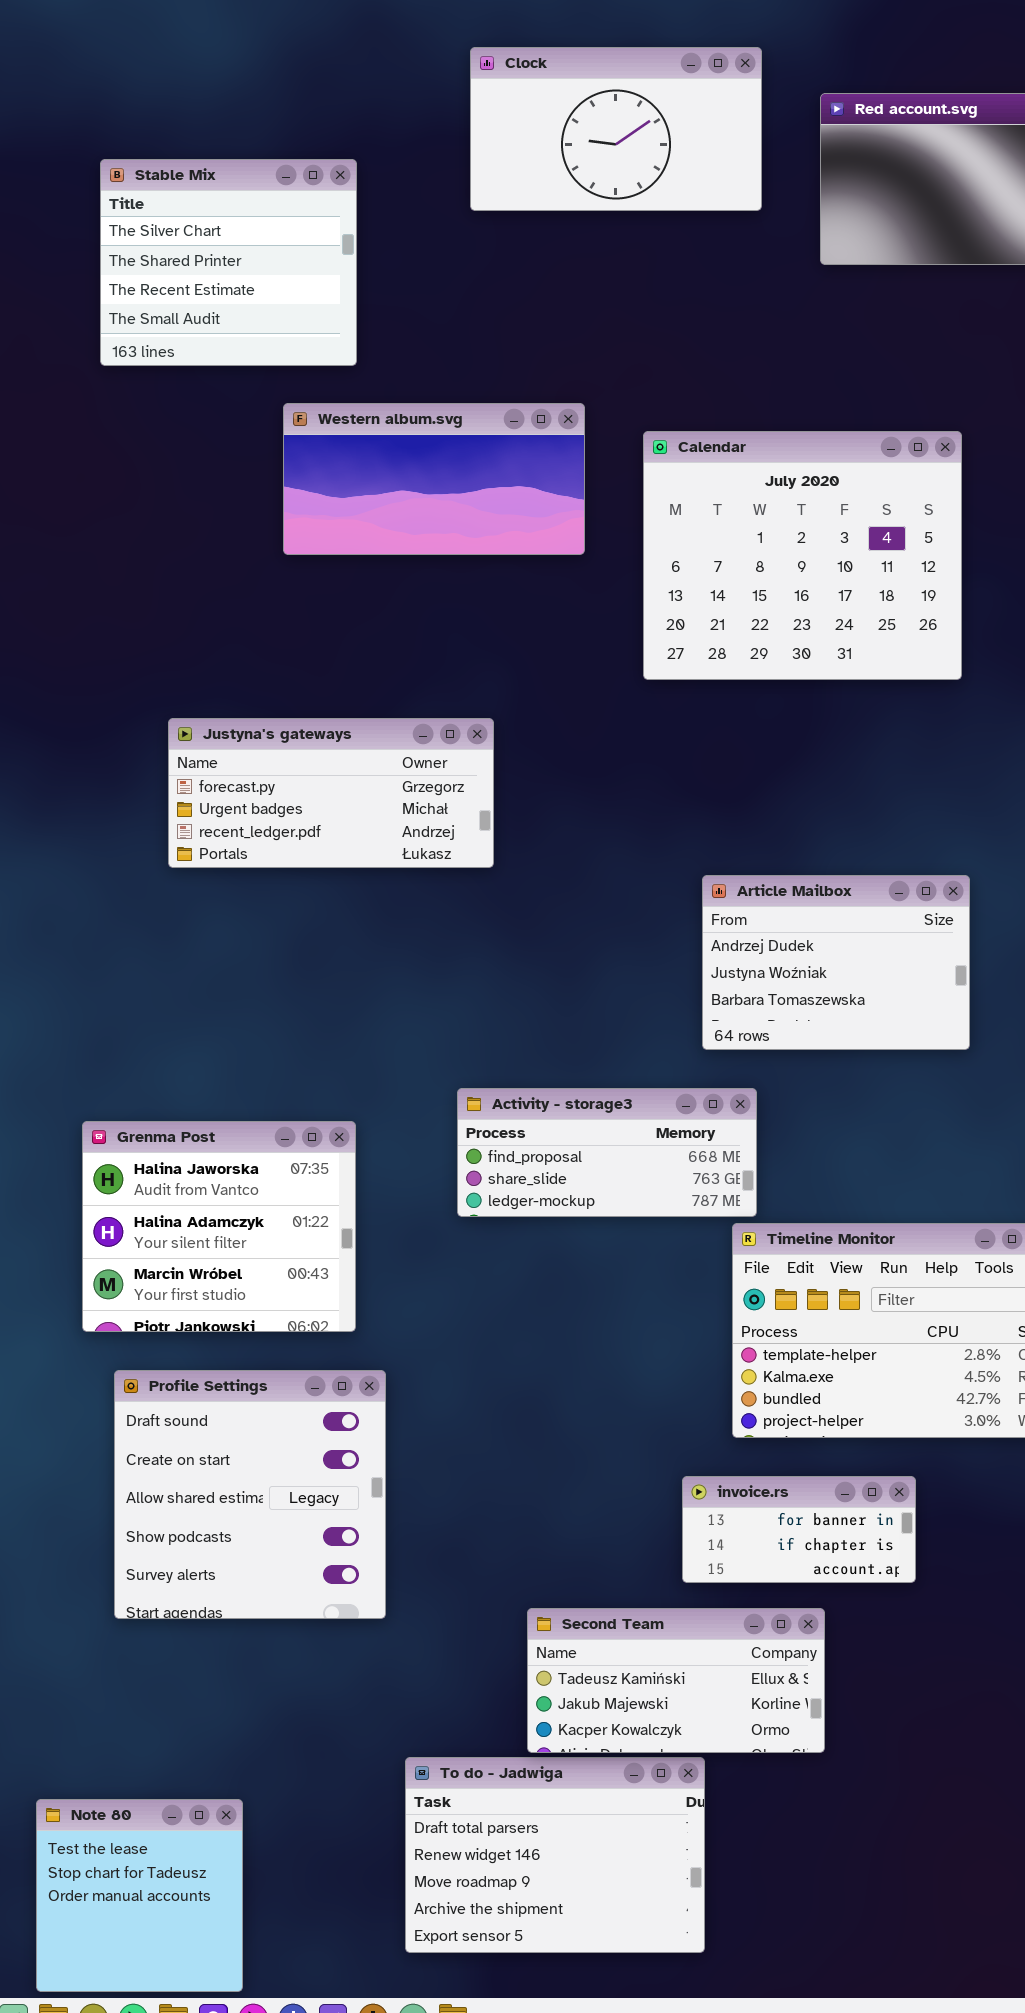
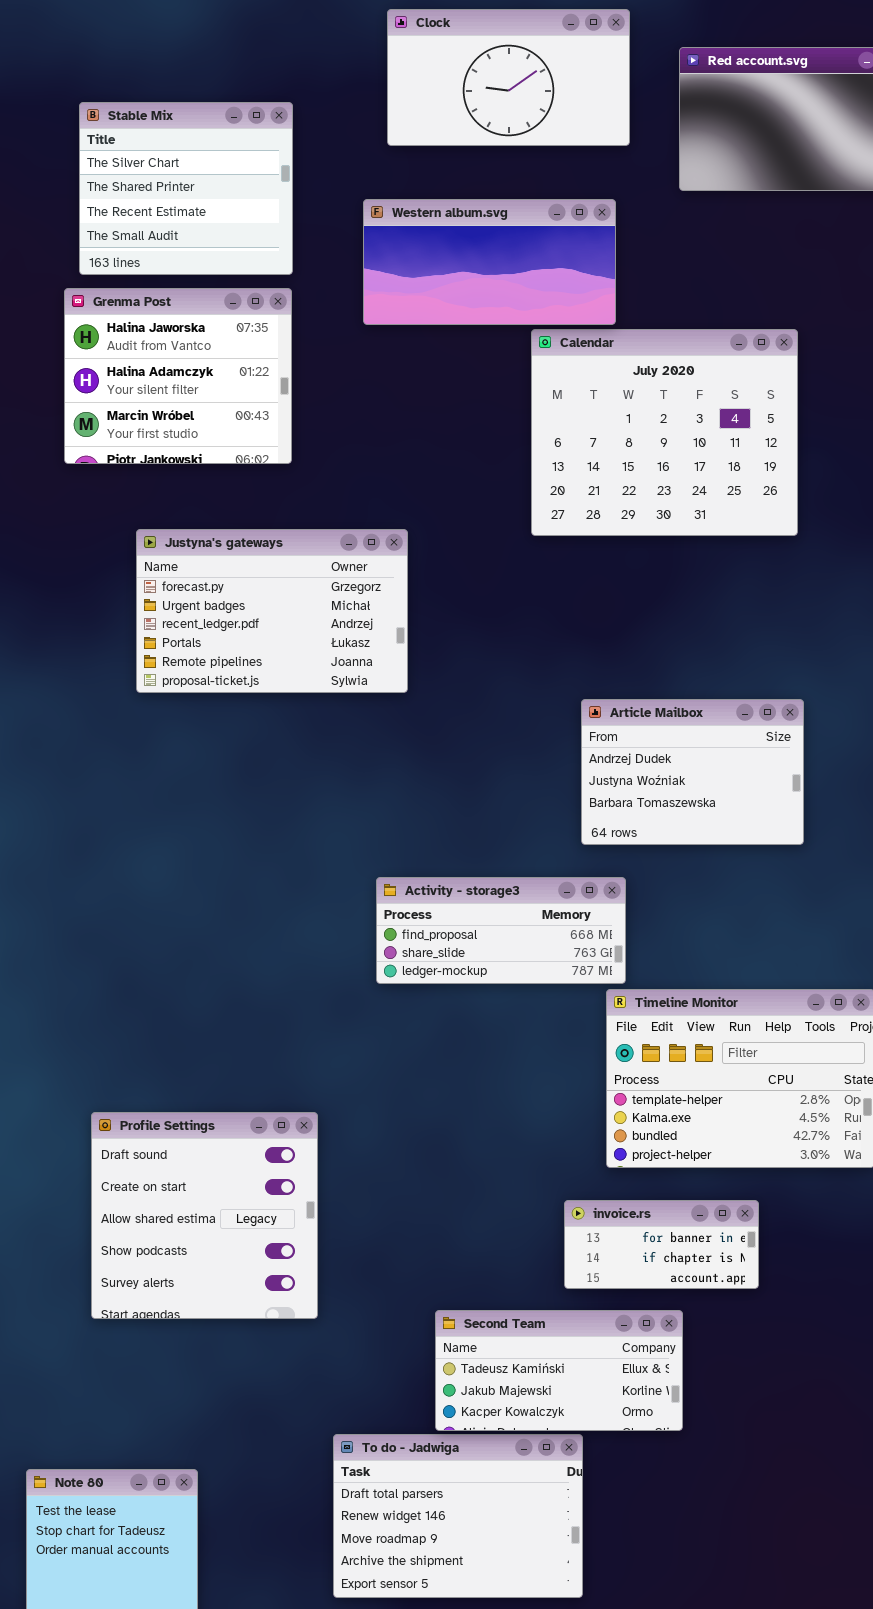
Western album.svg: [283,403,585,555] -> [363,199,616,325], moved
Justyna's gateways: [168,718,494,868] -> [136,529,408,693], resized
Grenma Post: [82,1121,356,1332] -> [64,288,292,464], moved

